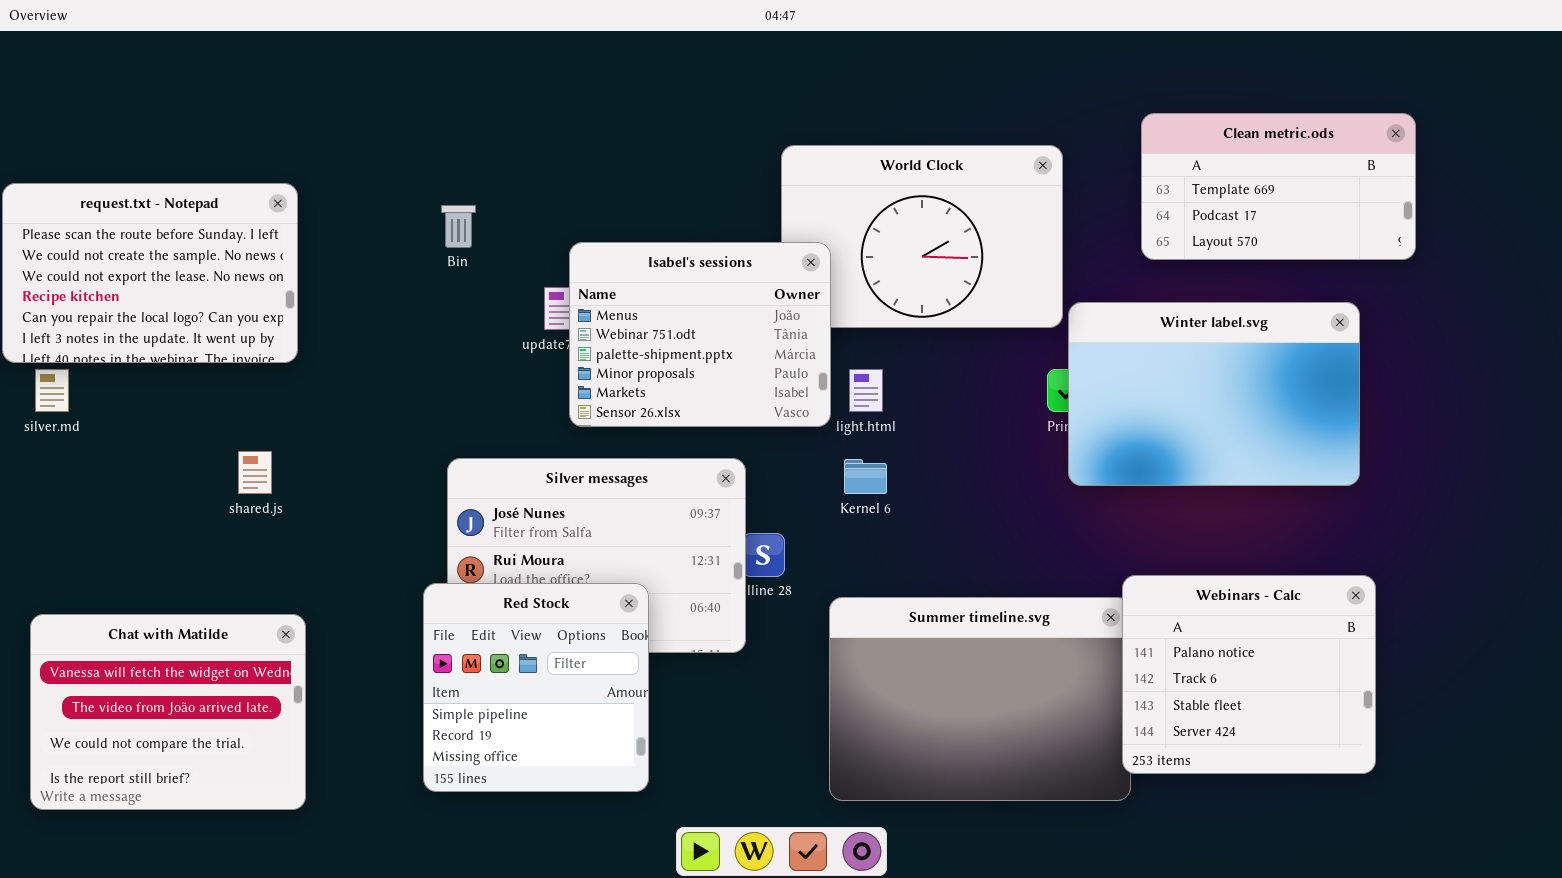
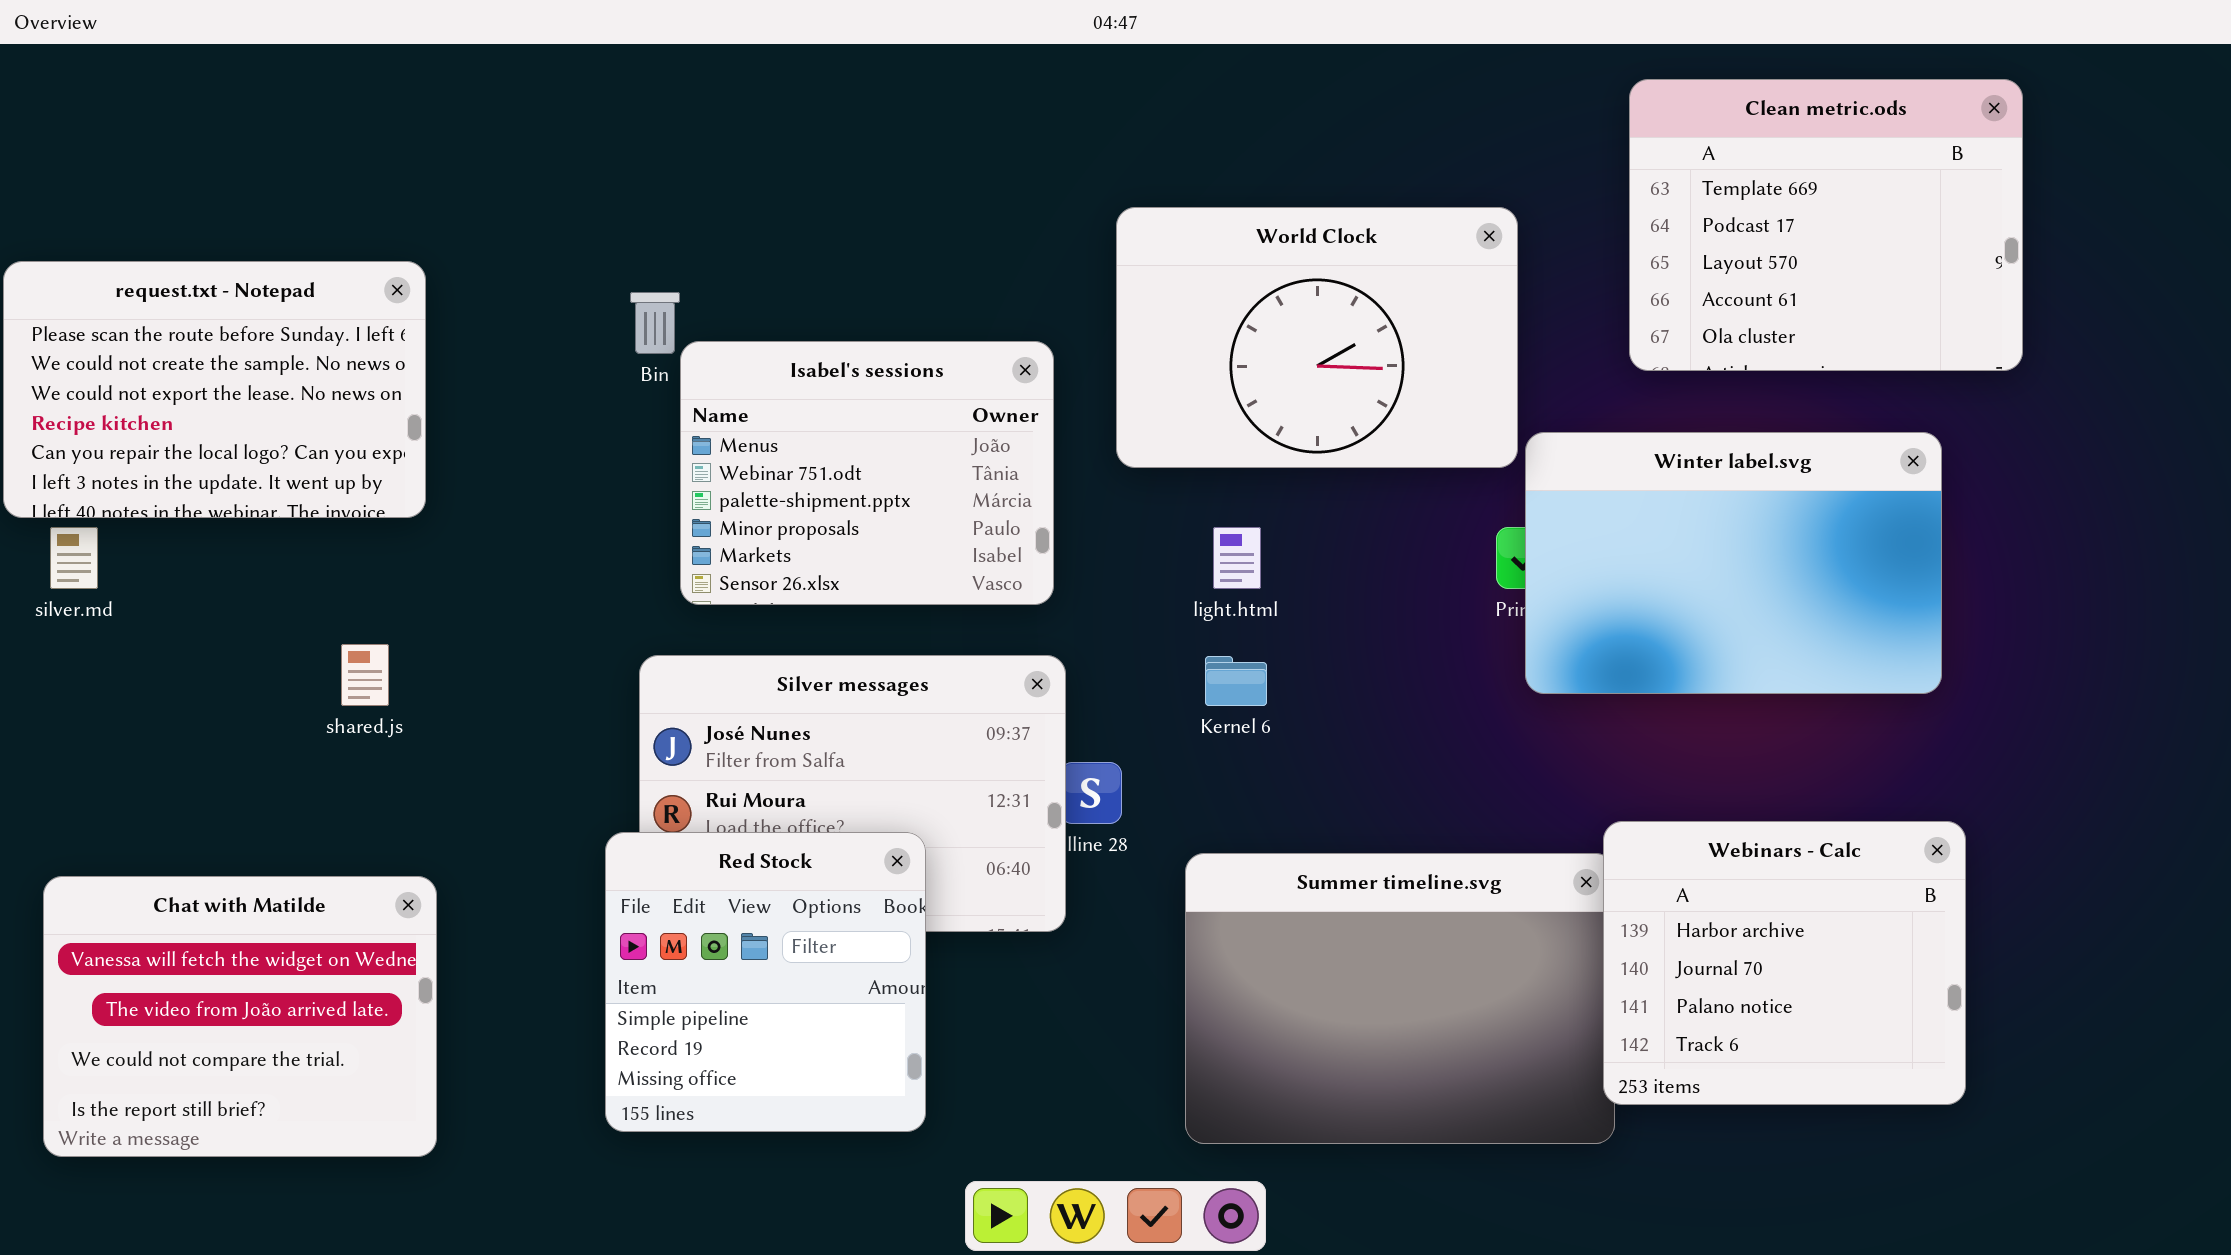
Clean metric.ods: [1141,113,1416,260] -> [1629,79,2023,371], resized
Isabel's sessions: [569,242,831,427] -> [680,341,1054,605], moved
Webinars - Calc: [1122,575,1376,774] -> [1603,821,1966,1105], scrolled up 2 rows

